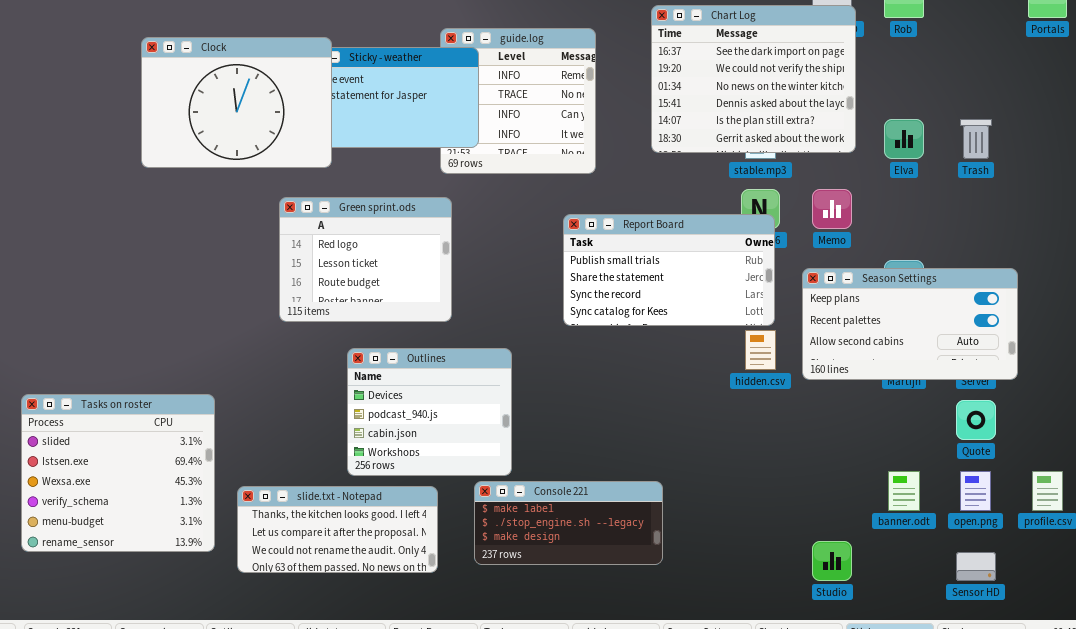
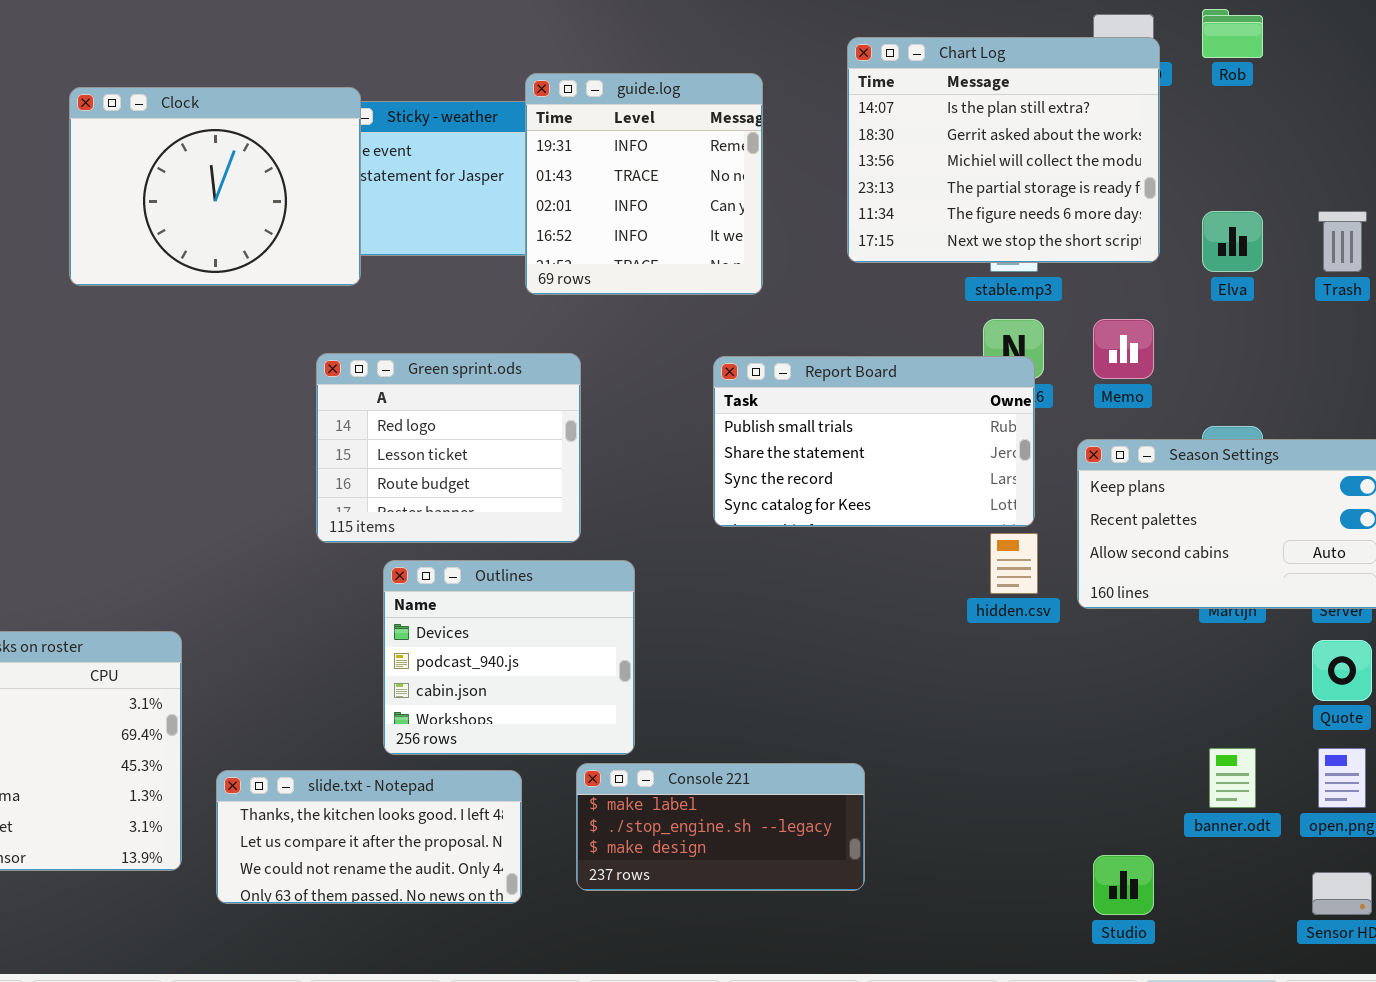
Chart Log: [651,5,856,153] -> [847,37,1160,263], scrolled down 4 rows
guide.log: [440,28,596,174] -> [525,73,763,295], raised
Green sprint.ods: [279,197,452,322] -> [316,353,581,543], moved

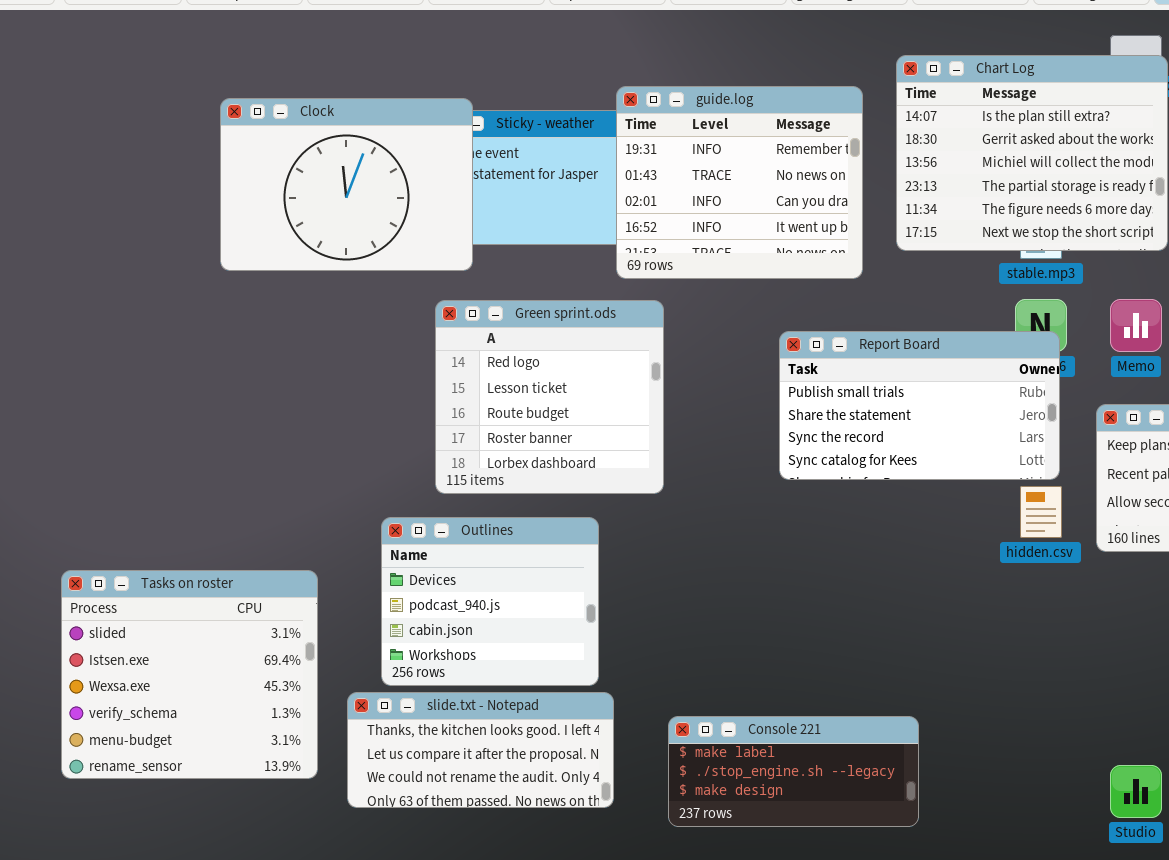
guide.log: [525,73,763,295] -> [616,86,863,279], resized
Green sprint.ods: [316,353,581,543] -> [435,300,664,494], resized
Outlines: [383,560,635,755] -> [381,517,599,686], moved
Console 221: [576,763,865,891] -> [668,716,919,827], moved

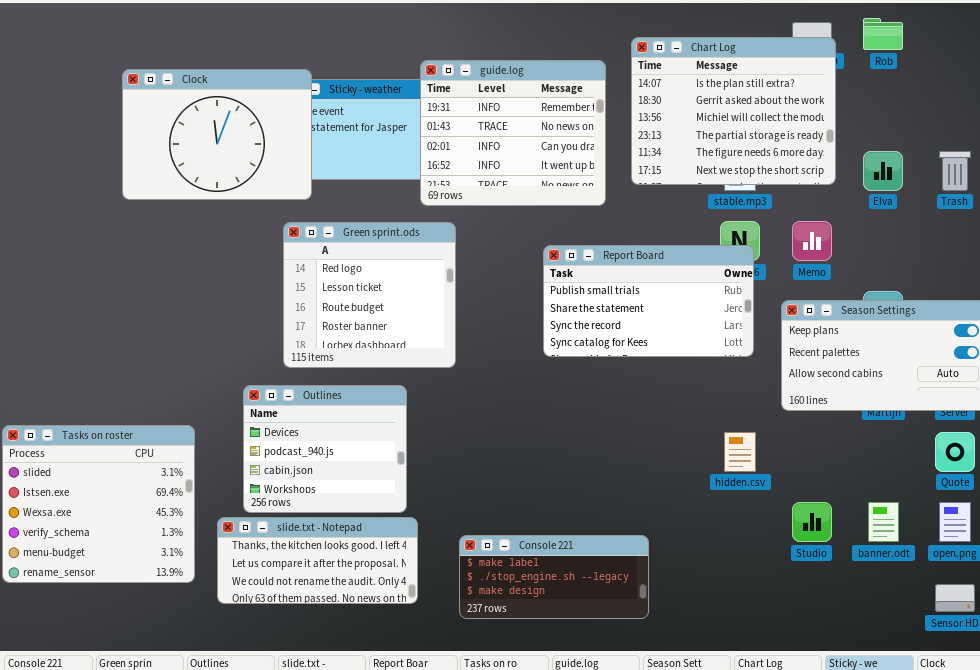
hidden.csv: [1020,486,1062,538] -> [724,432,756,472], moved
Studio: [1110,765,1162,818] -> [792,502,832,542], moved

